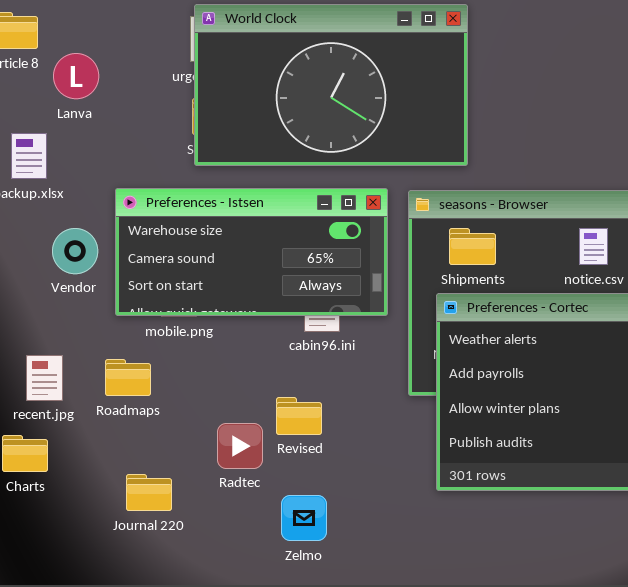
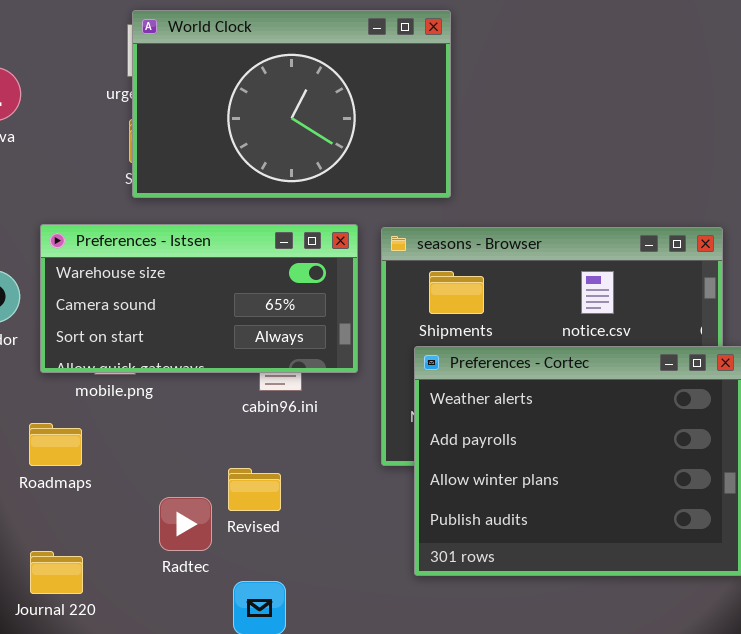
Journal 220: [126,474,172,511] -> [30,551,83,594], moved

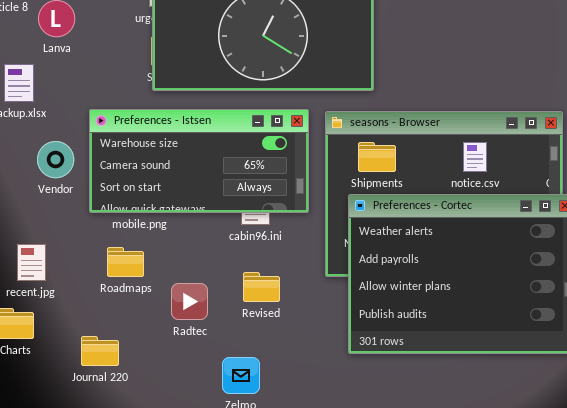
Roadmaps: [29,423,82,466] -> [107,247,144,277], moved
Revised: [228,468,281,511] -> [243,272,280,302], moved
Radtec: [159,497,212,551] -> [171,283,208,320], moved

